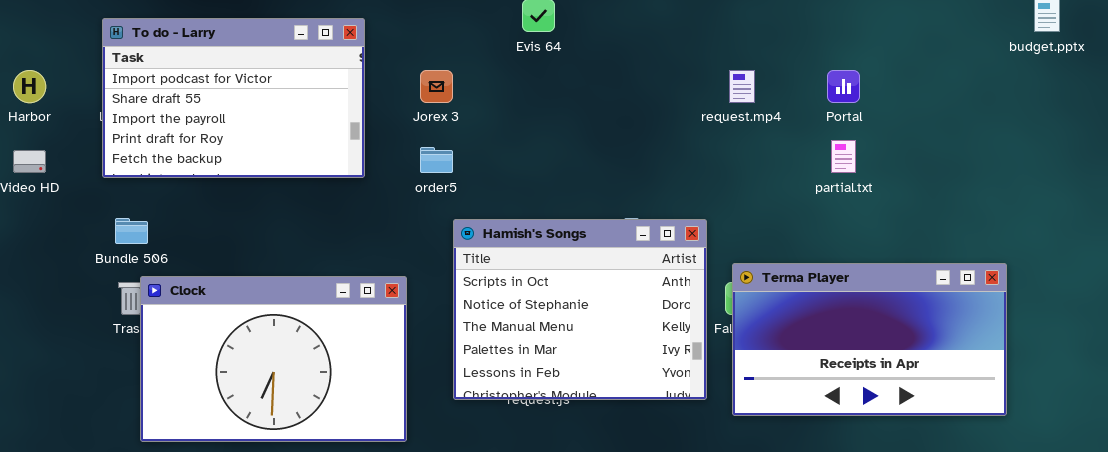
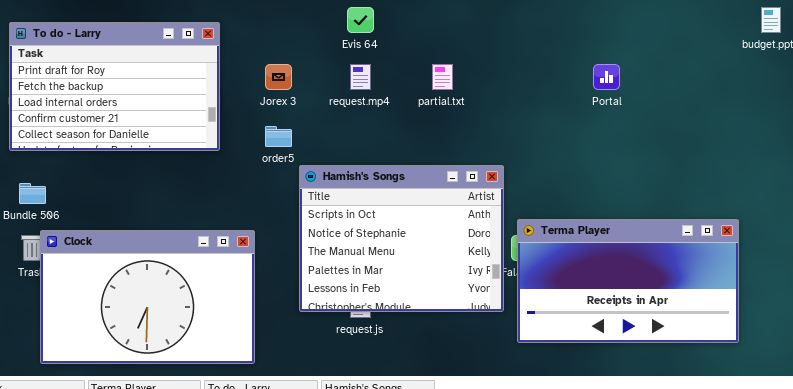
To do - Larry: [102,18,365,178] -> [9,22,220,151], scrolled down 3 rows
request.mp4: [729,70,755,103] -> [350,64,371,90], moved
partial.txt: [831,140,856,173] -> [432,64,453,90], moved
Hamish's Songs: [453,219,707,400] -> [299,165,504,312], moved

